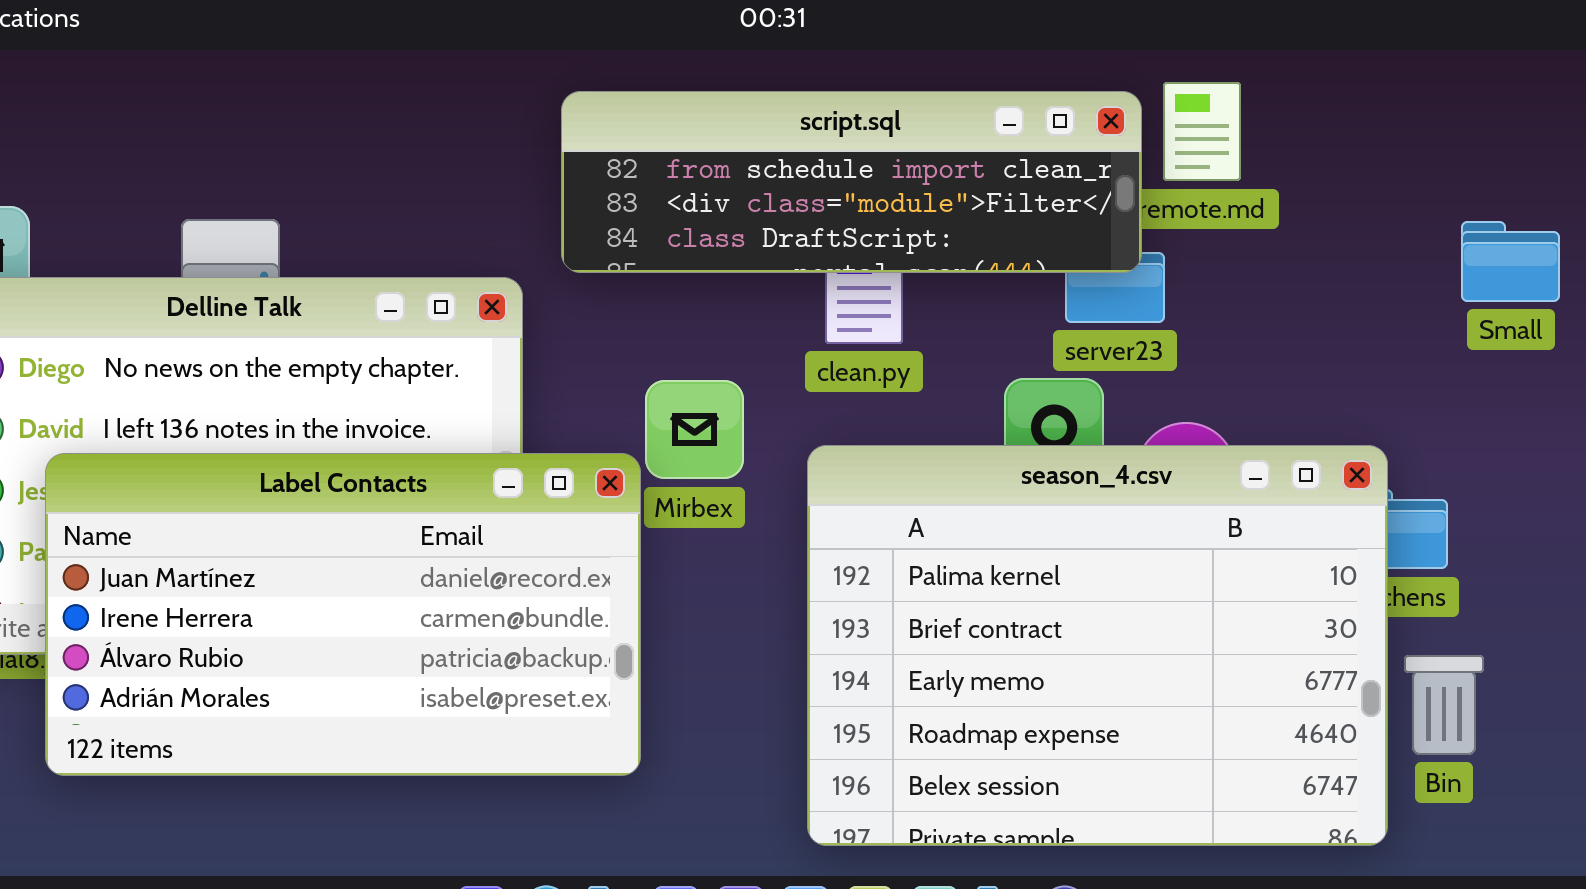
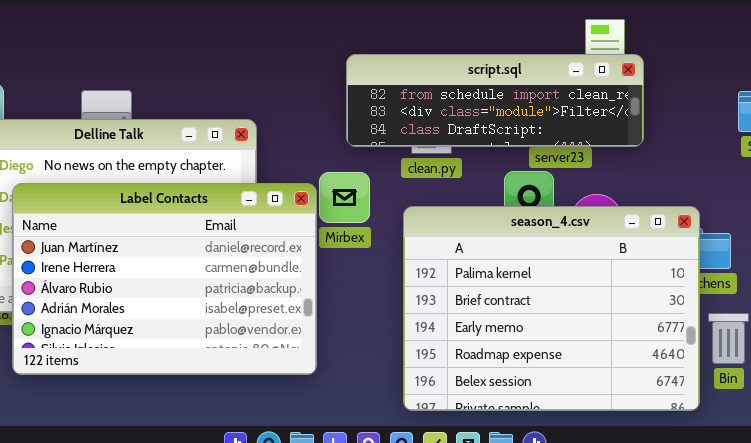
script.sql: [561,91,1142,273] -> [346,54,644,147], moved
Label Contacts: [45,453,641,776] -> [12,183,317,375], resized

